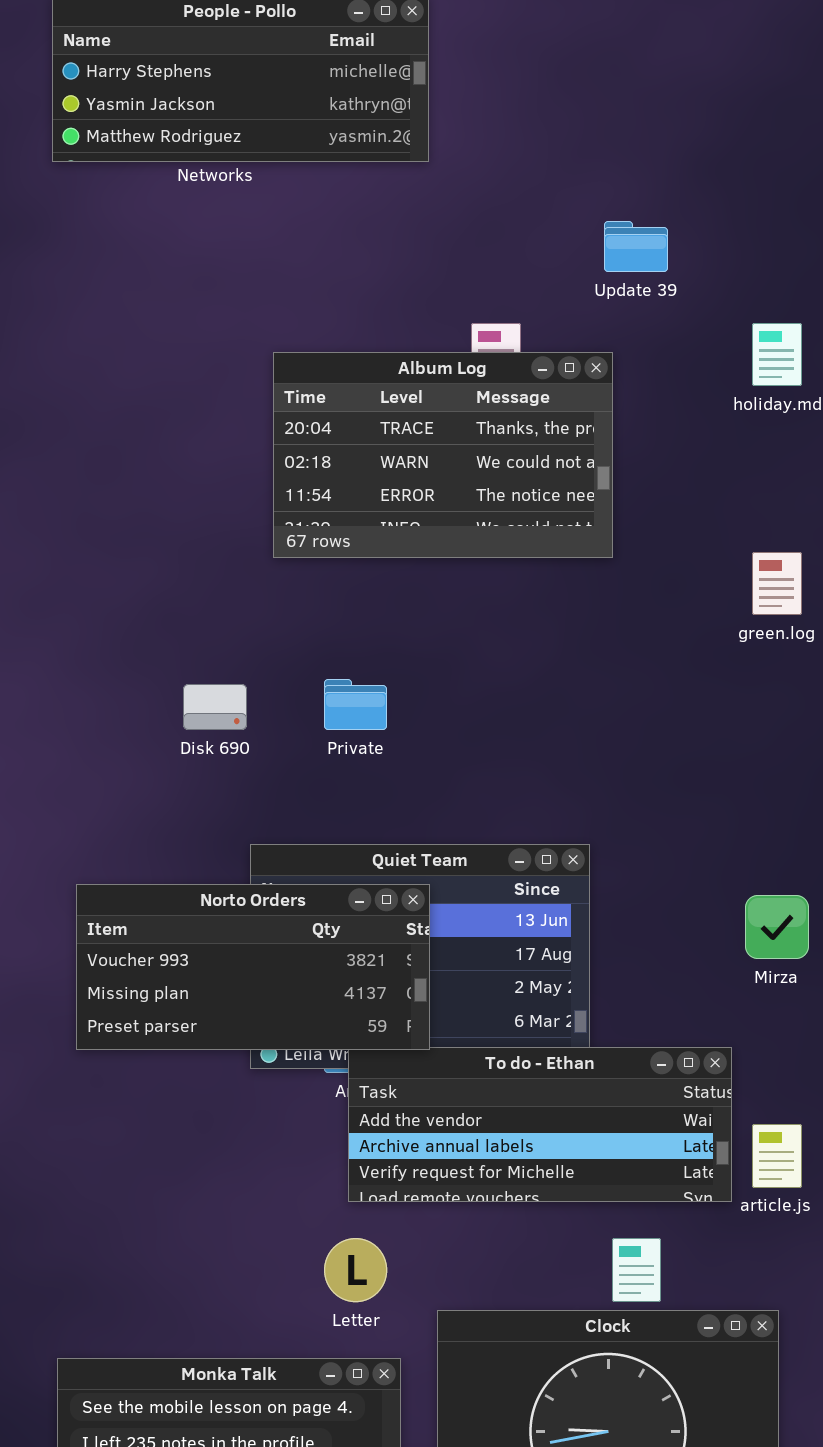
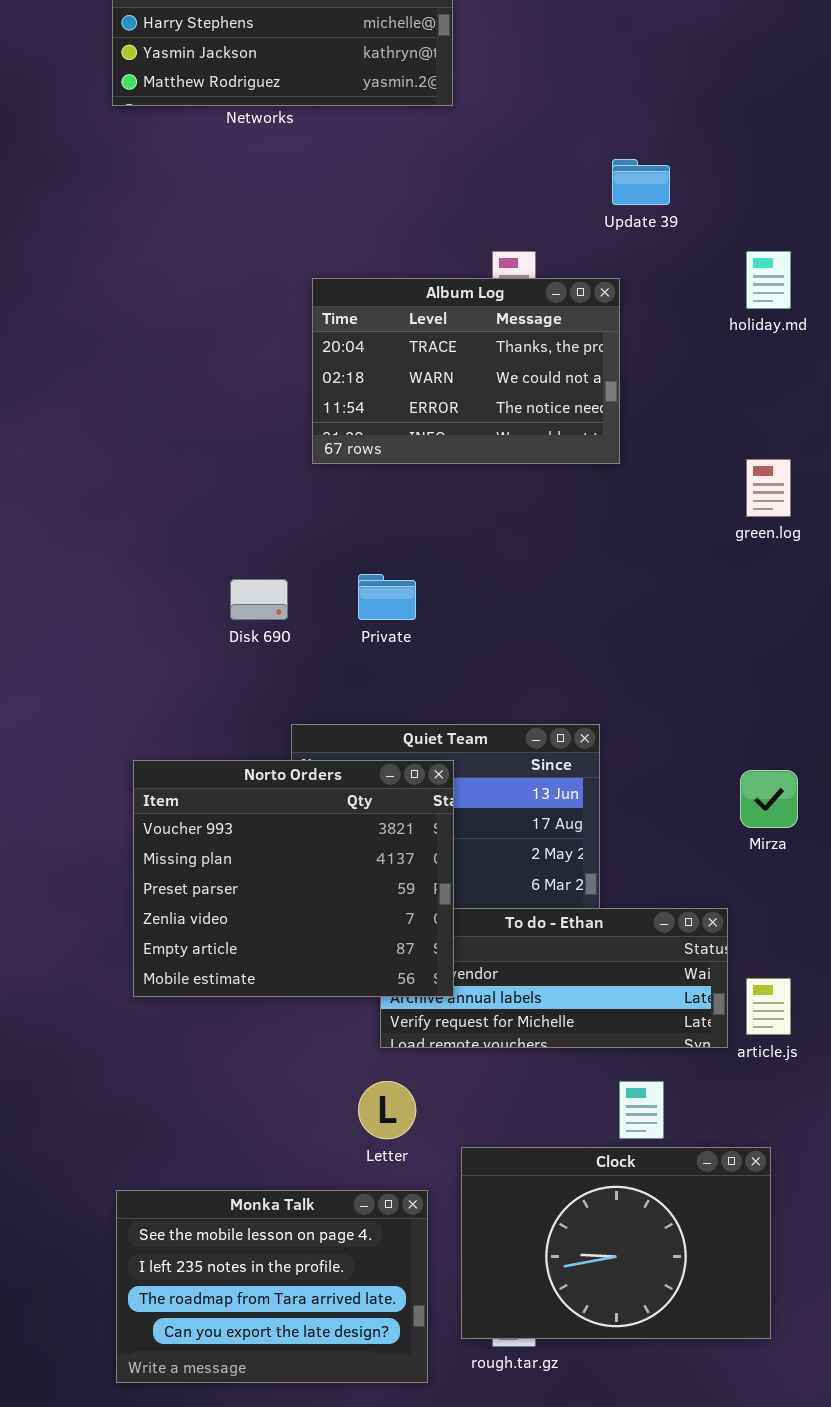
Norto Orders: [76,884,430,1050] -> [133,760,454,997], resized

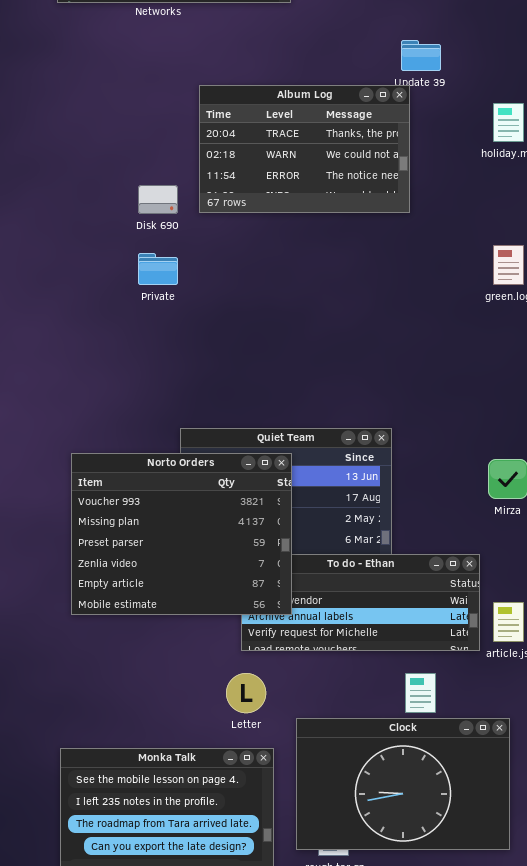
Album Log: [312,278,620,464] -> [199,85,410,213], moved
Private: [358,574,416,620] -> [138,253,178,285], moved
Disk 690: [230,579,288,620] -> [138,185,178,214], moved

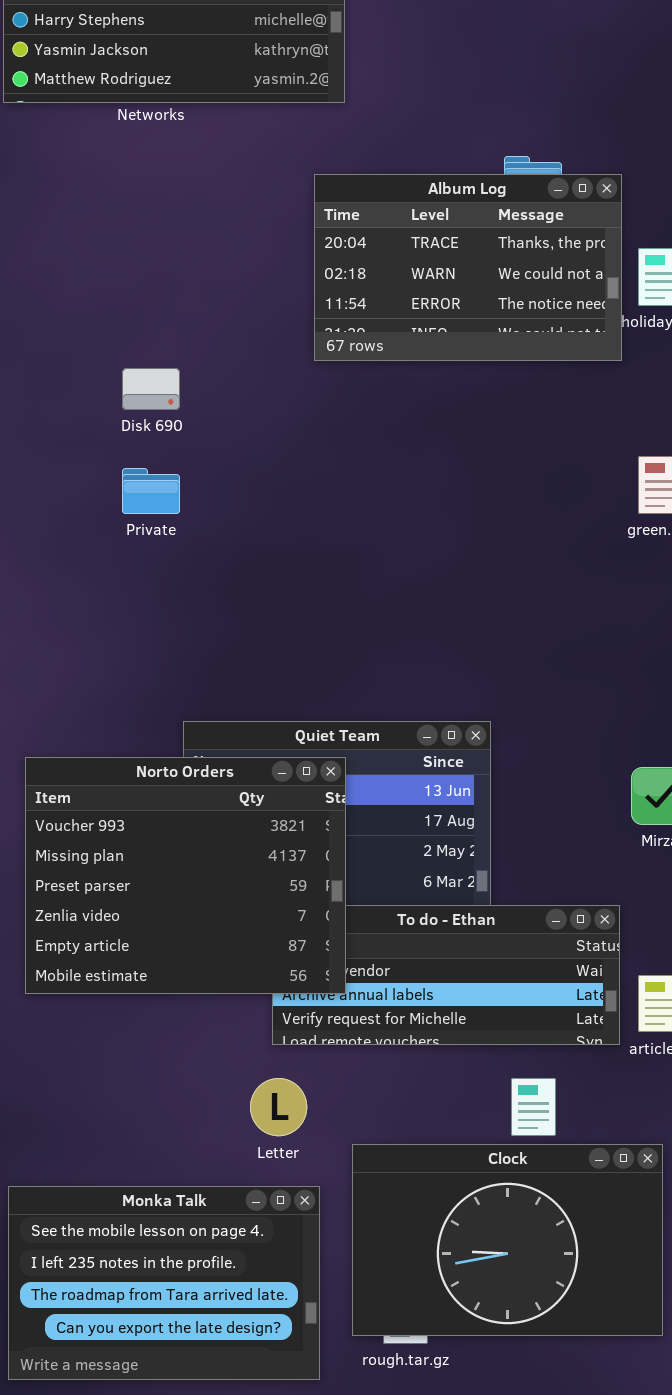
Album Log: [199,85,410,213] -> [314,174,622,361], moved

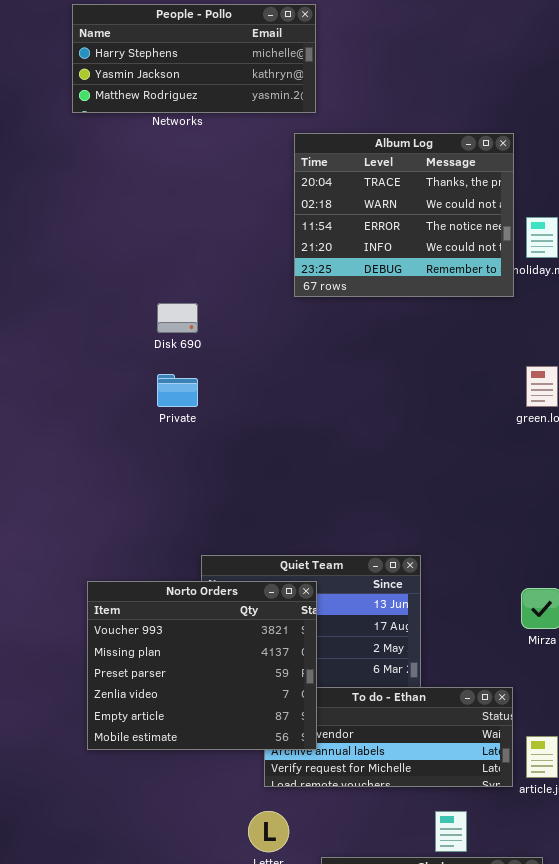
Album Log: [314,174,622,361] -> [294,133,514,297], resized

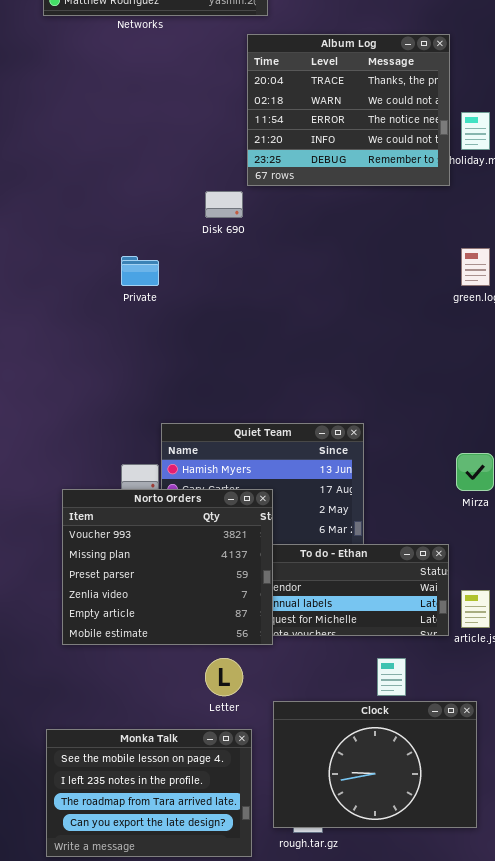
Disk 690: [157,303,198,333] -> [205,191,243,218], moved
Norto Orders: [87,581,317,750] -> [62,489,273,645], moved

